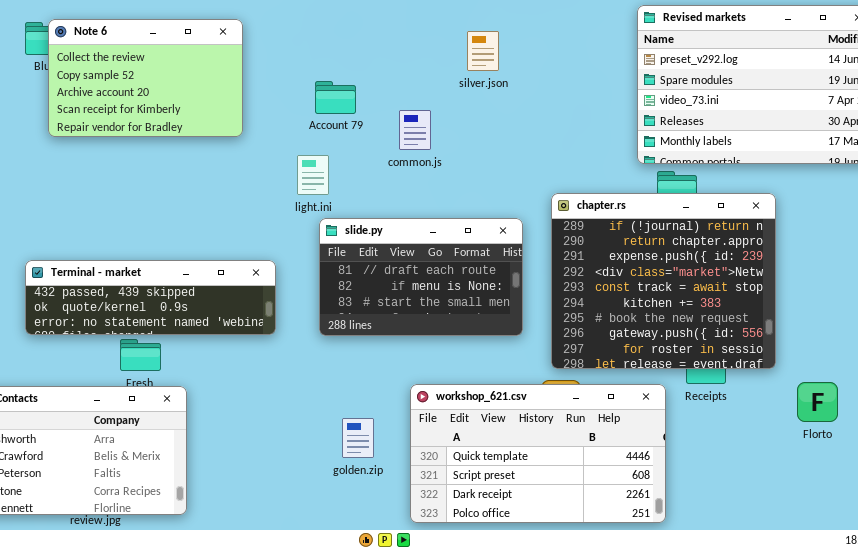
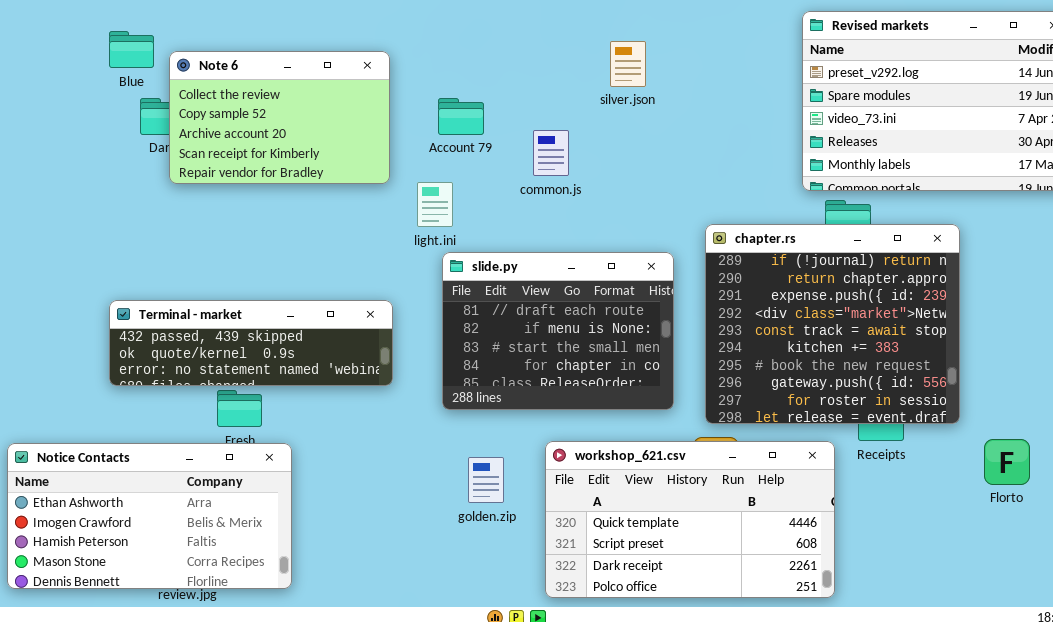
Note 6: [48,19,243,137] -> [169,51,390,184], moved
slide.py: [319,218,523,336] -> [442,252,674,410], resized
golden.zip: [342,418,374,458] -> [468,457,504,503], moved

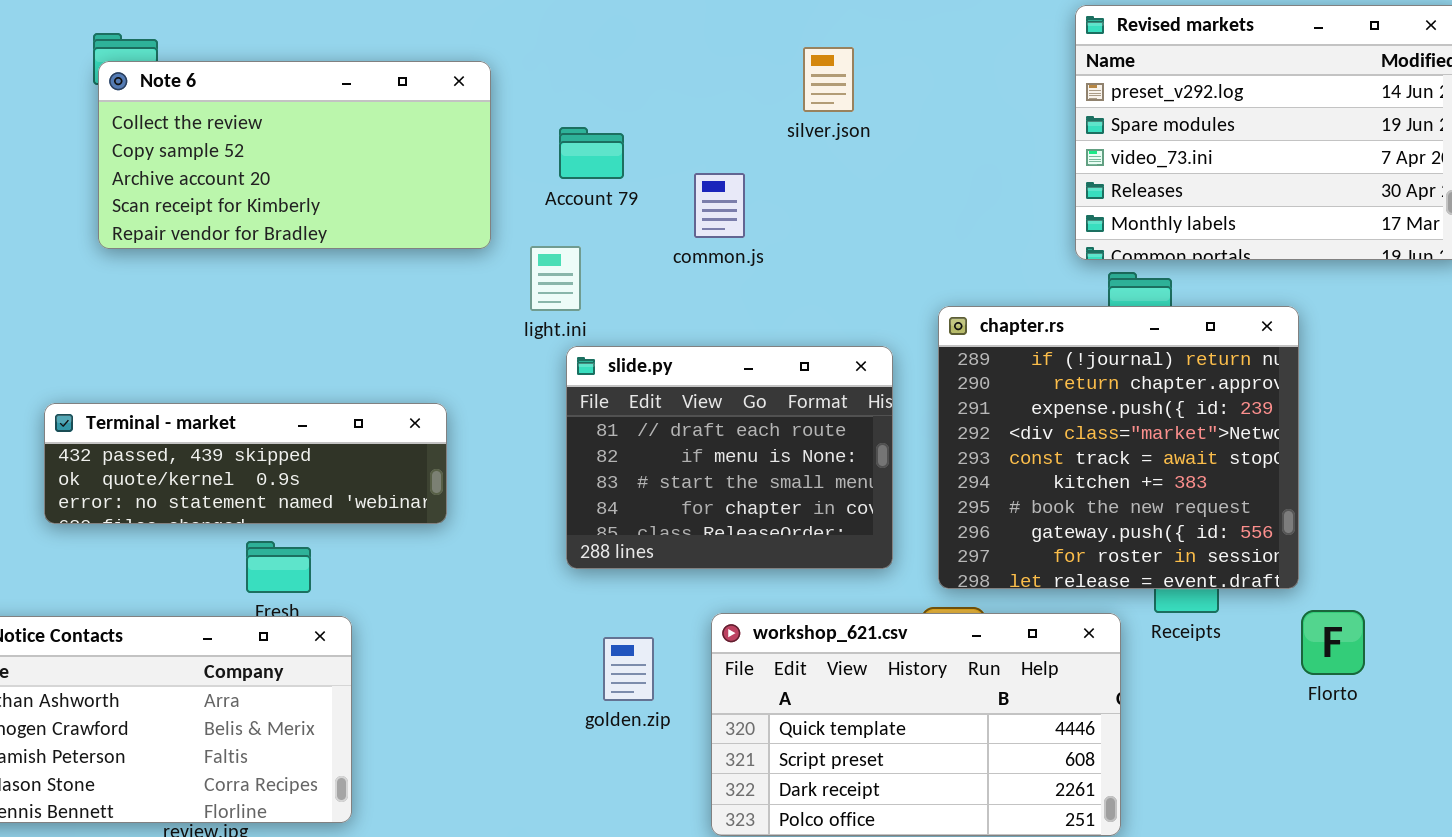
Note 6: [169,51,390,184] -> [98,61,491,249], resized
Terminal - market: [109,300,393,386] -> [44,403,447,524], moved
Florto: [984,439,1030,485] -> [1301,610,1365,675], moved

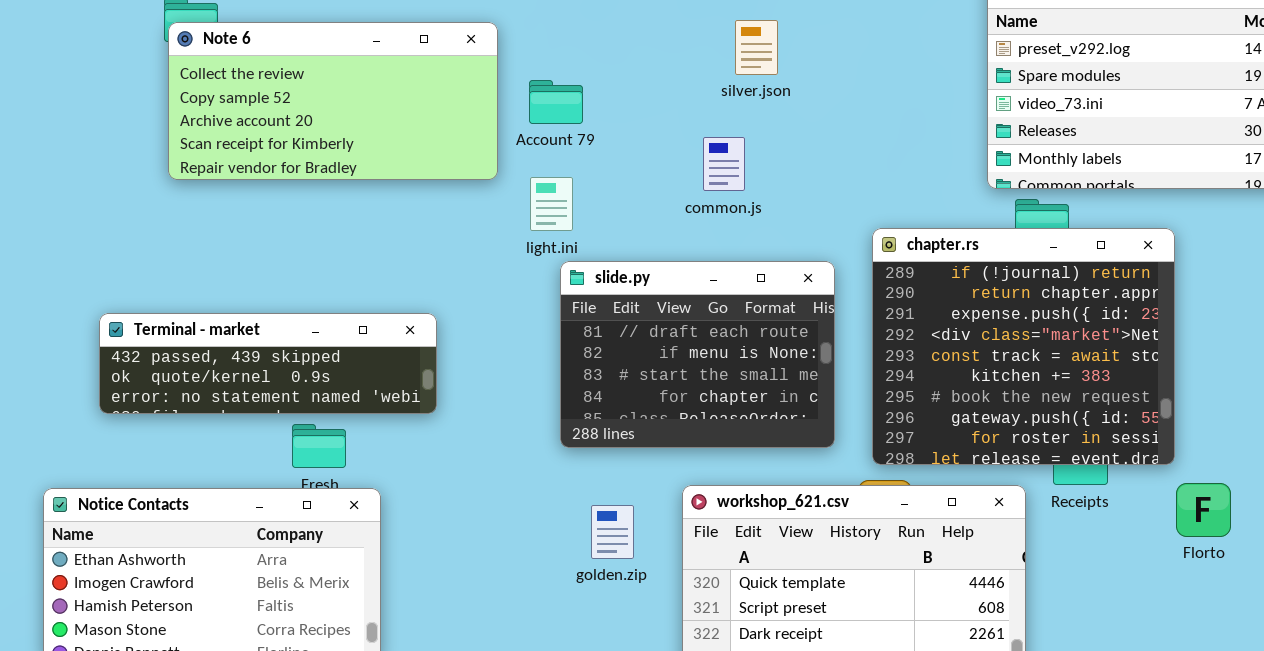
silver.json: [803,47,854,112] -> [735,20,778,75], moved
Account 79: [559,127,624,179] -> [529,80,583,124], moved
common.js: [694,173,745,238] -> [703,137,745,191], moved
Terminal - market: [44,403,447,524] -> [99,313,437,414], moved

